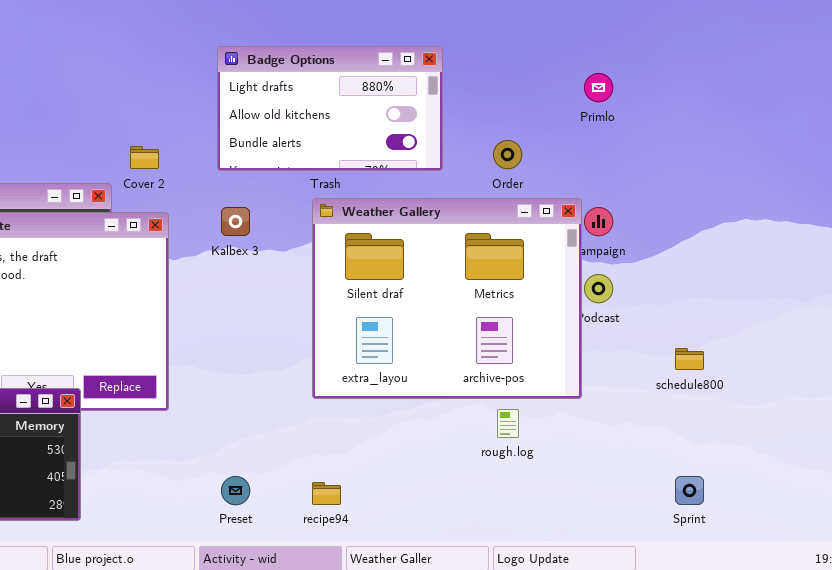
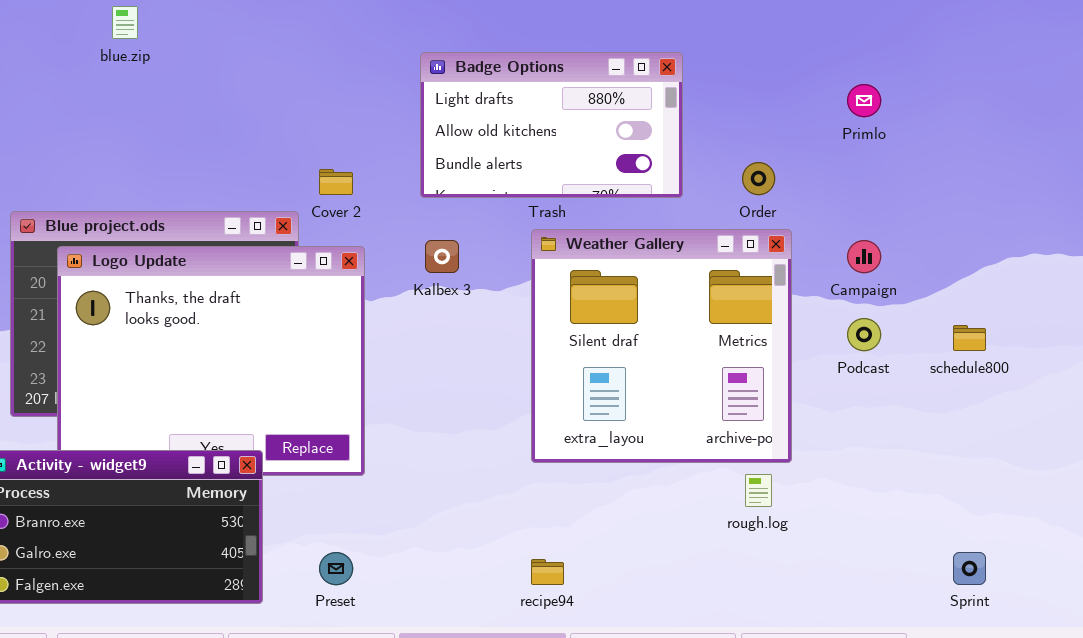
Weather Gallery: [312,198,582,399] -> [531,229,792,463], resized
schedule800: [675,348,704,370] -> [953,325,986,351], moved
Preset: [221,476,250,505] -> [319,552,353,585], moved

